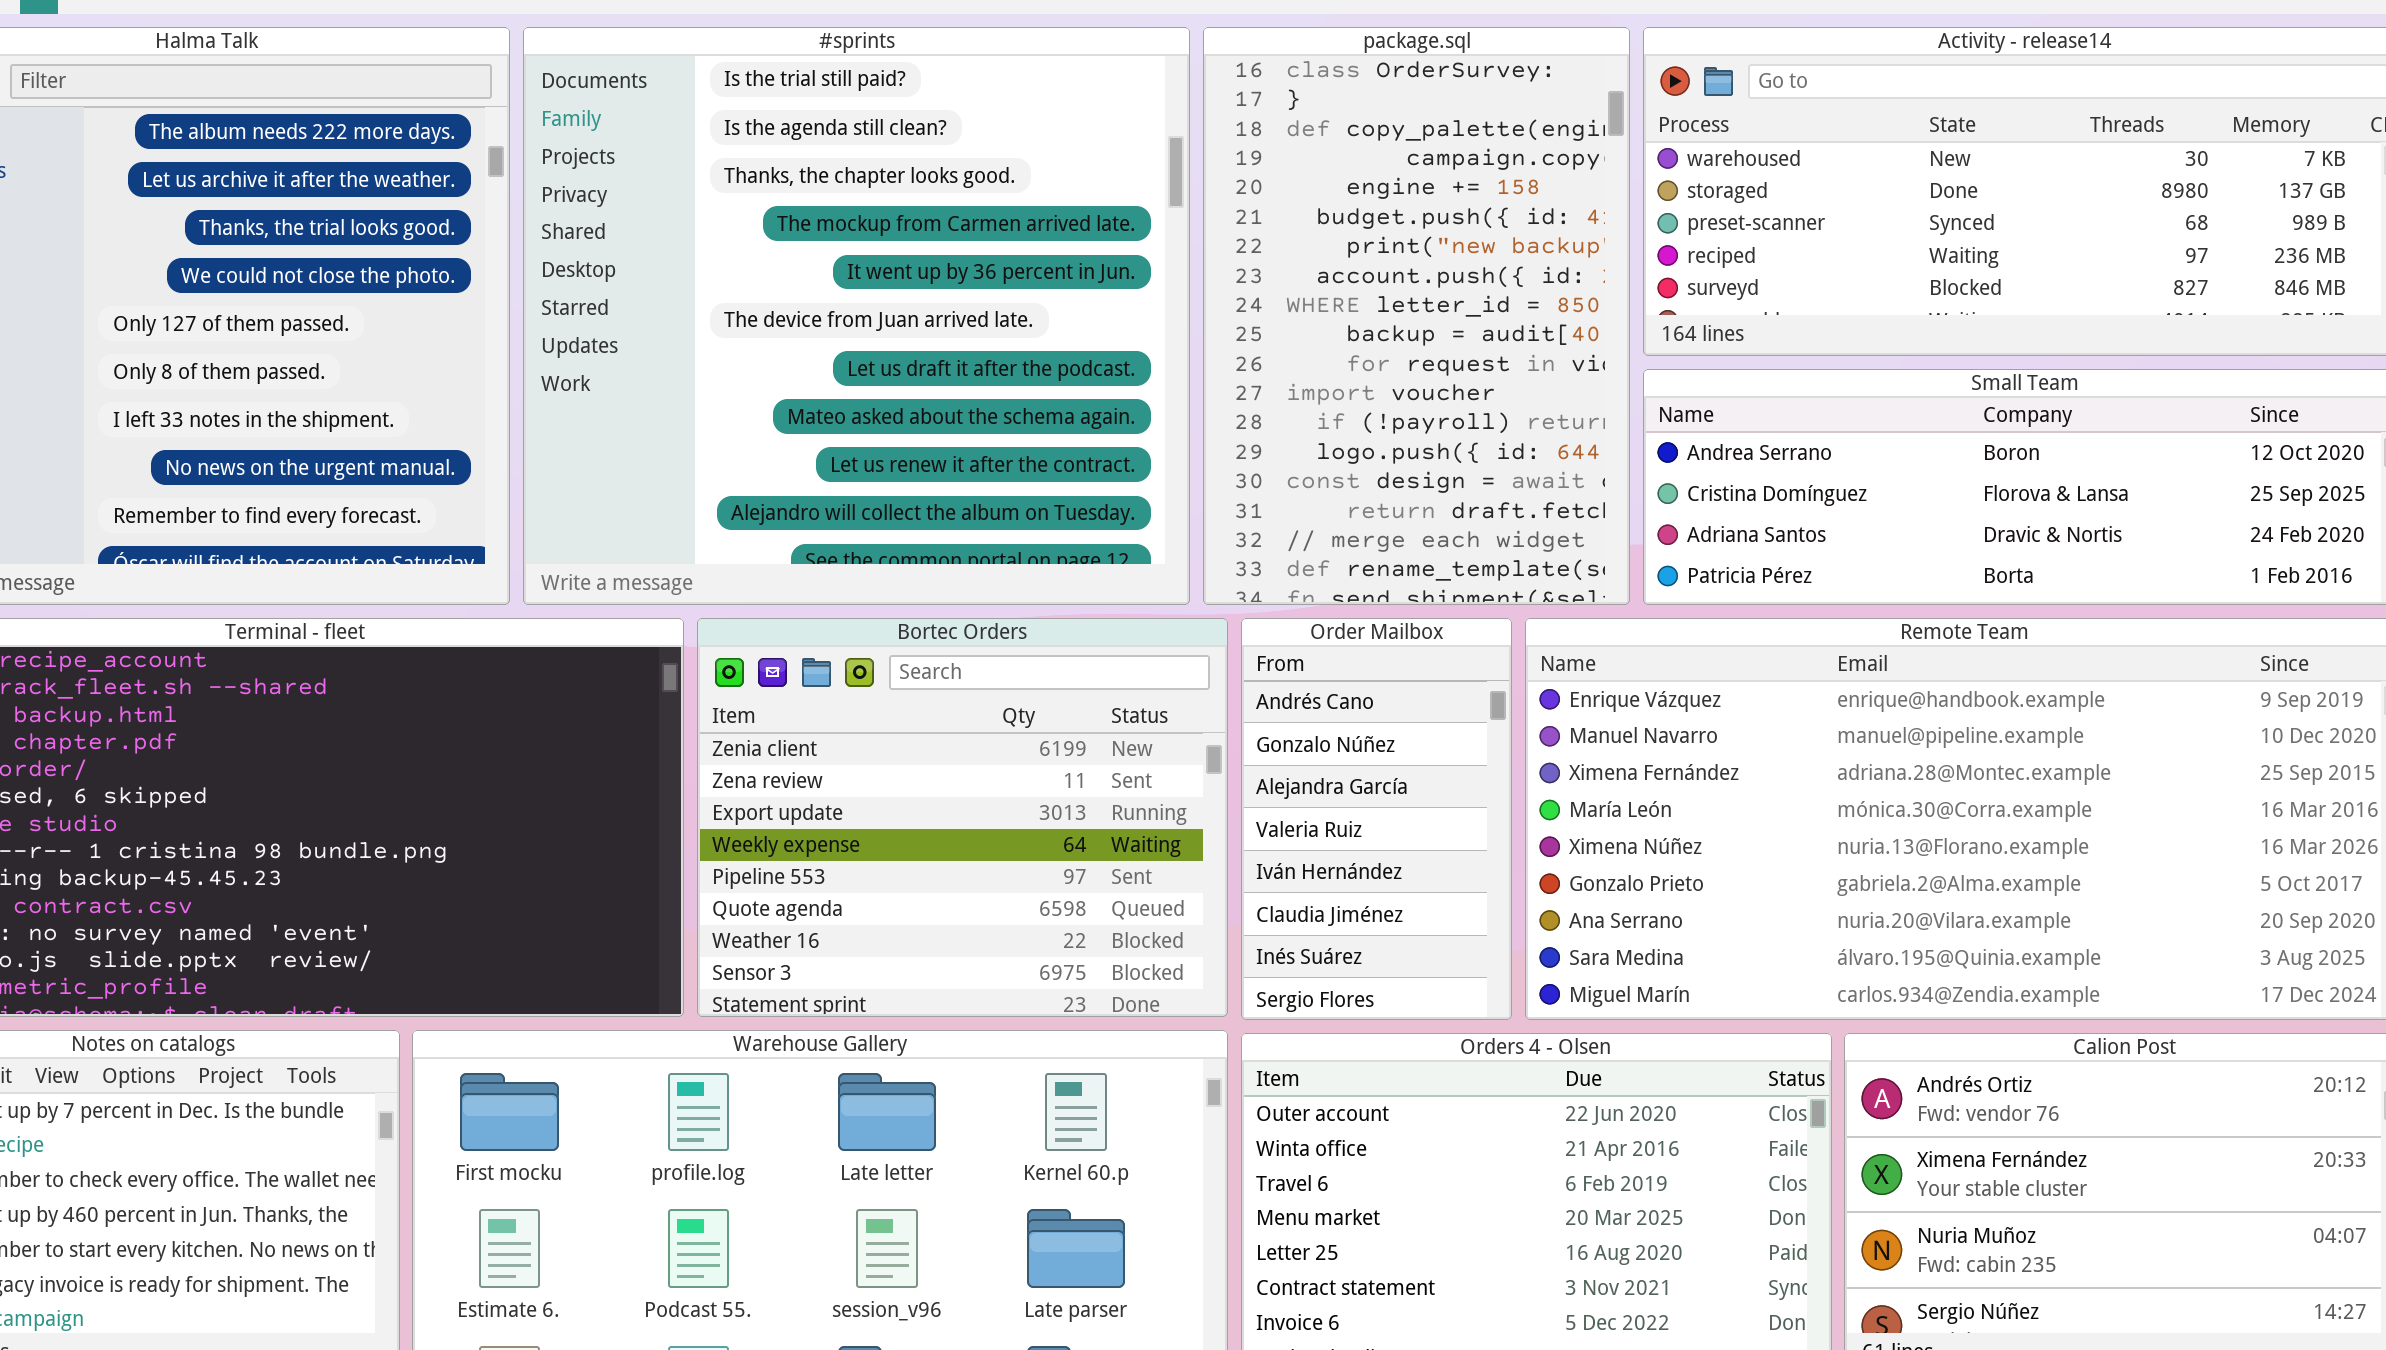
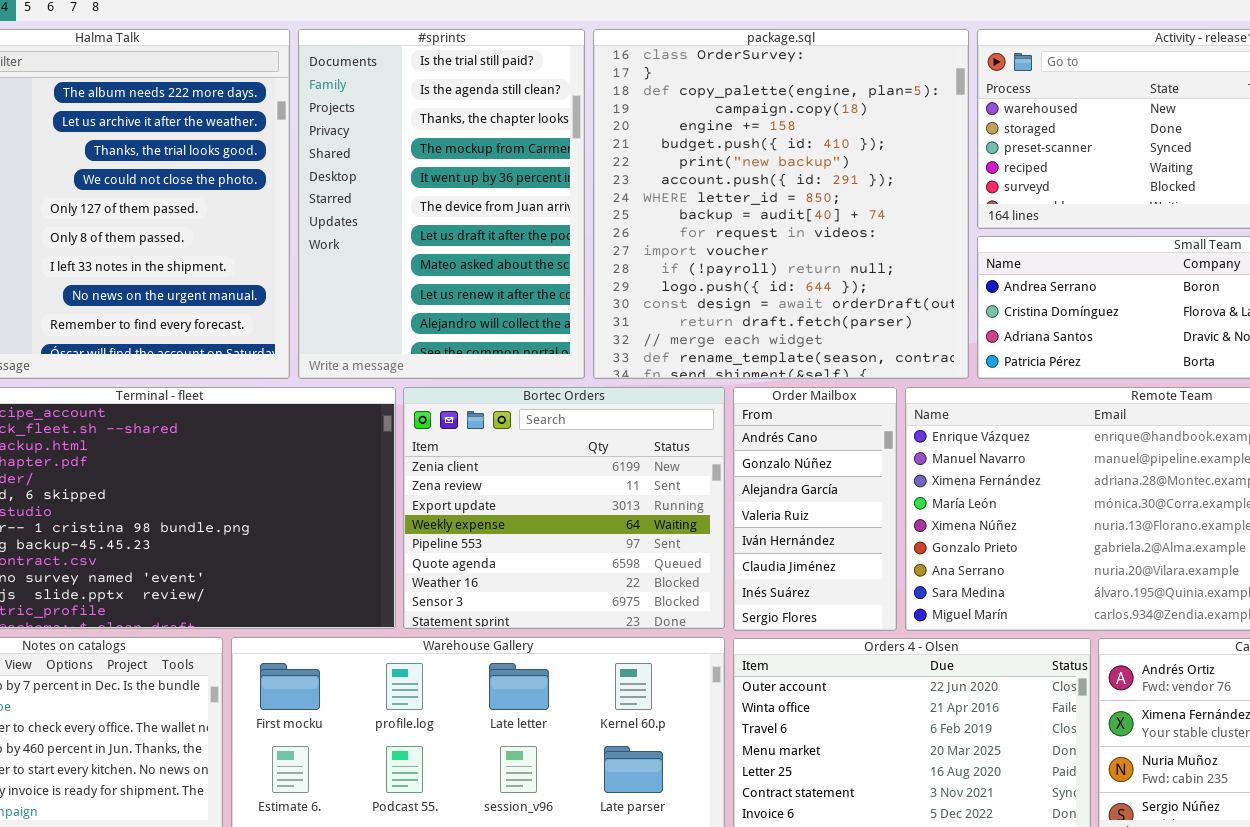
#sprints: [523,27,1190,605] -> [298,29,585,379], resized
package.sql: [1203,27,1630,605] -> [593,29,969,379], resized

